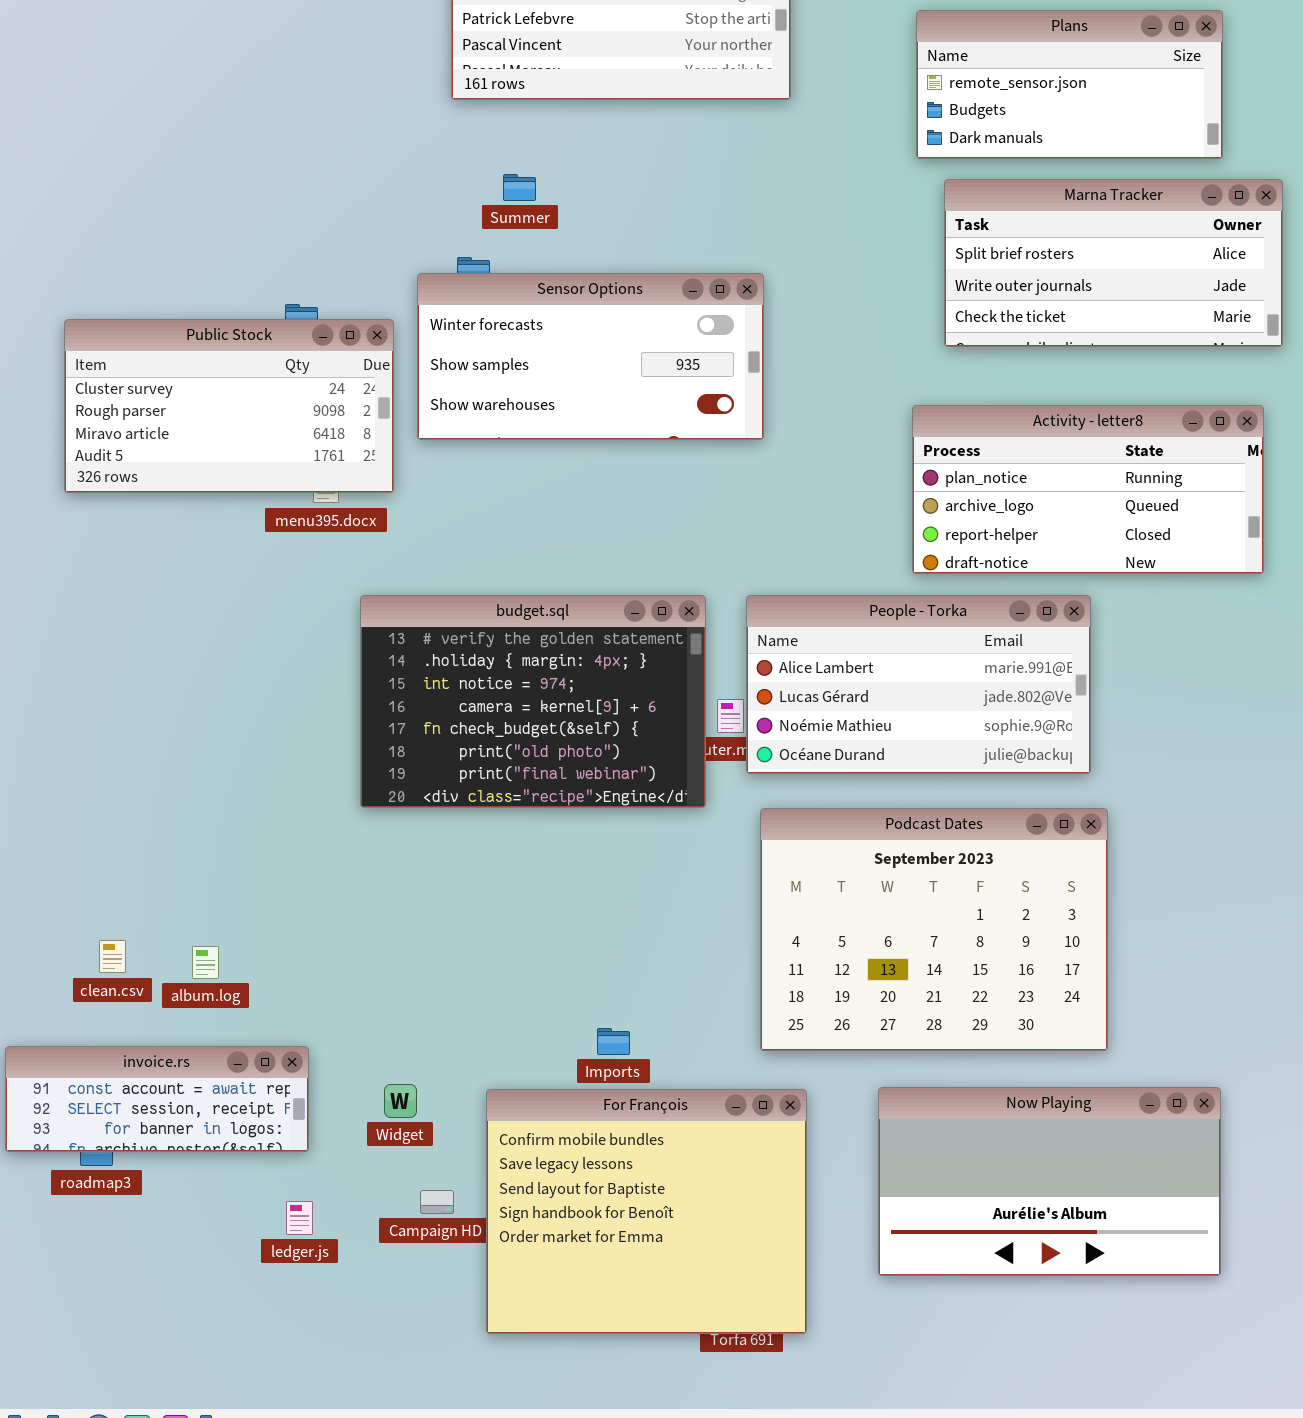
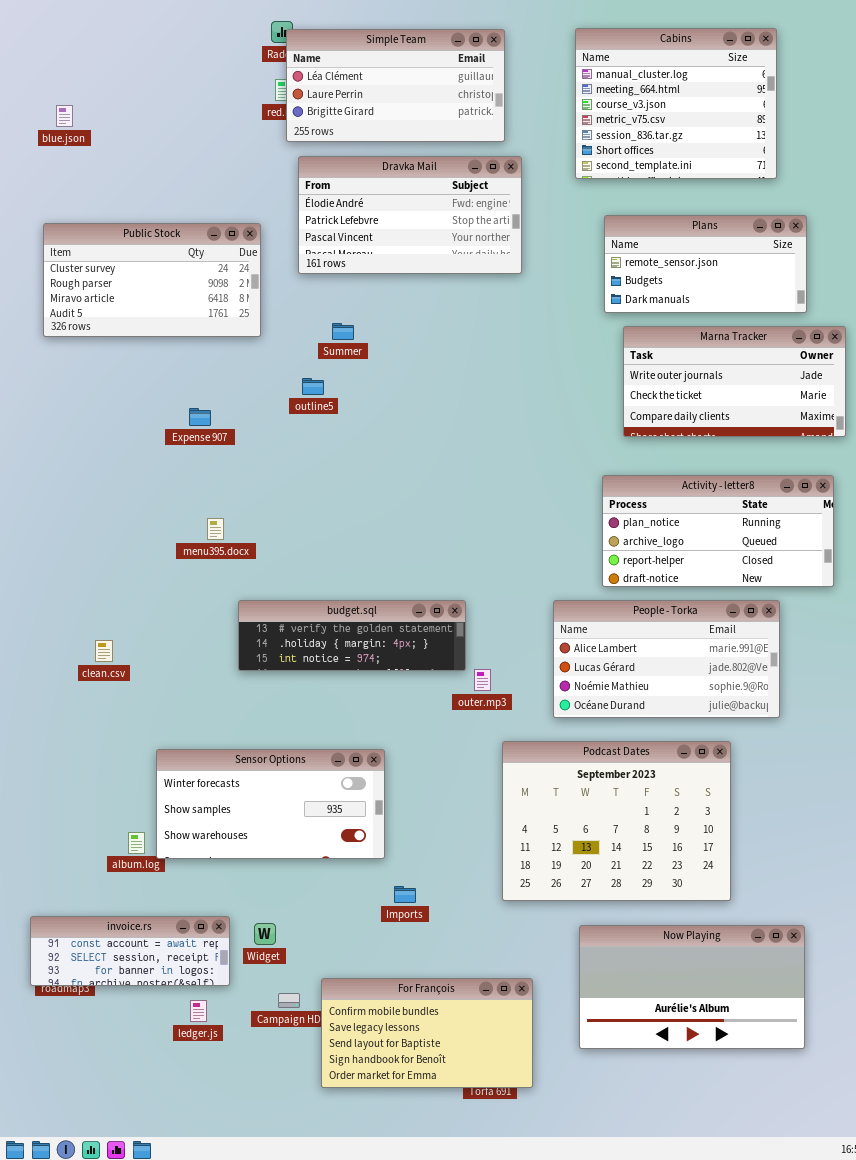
Marna Tracker: [944,179,1283,347] -> [623,326,846,437], scrolled down 1 row
Sensor Options: [417,273,764,440] -> [156,749,385,859], moved
Public Stock: [64,319,394,493] -> [43,223,261,337], moved
budget.sql: [360,595,706,808] -> [238,600,466,671], resized
People - Torka: [746,595,1091,774] -> [553,600,780,718], moved
clean.csv: [99,940,126,973] -> [95,640,113,662], moved
invoice.rs: [5,1046,309,1152] -> [30,916,230,986], moved
For François: [486,1089,807,1334] -> [321,978,533,1088], resized

